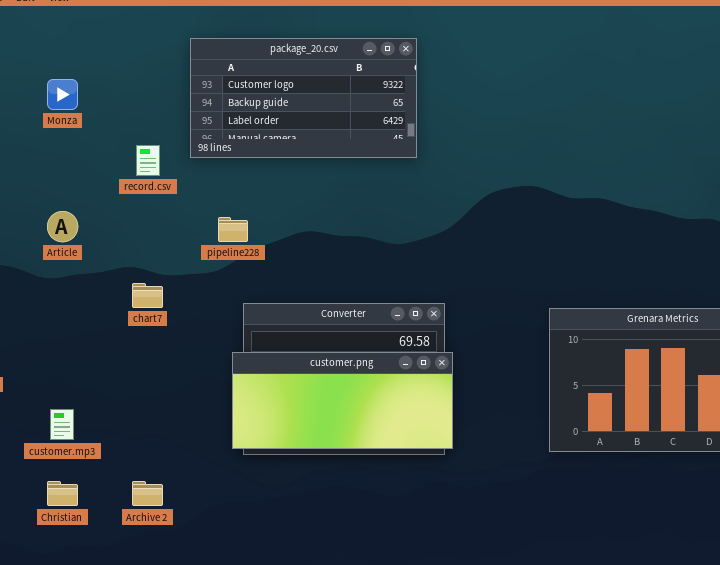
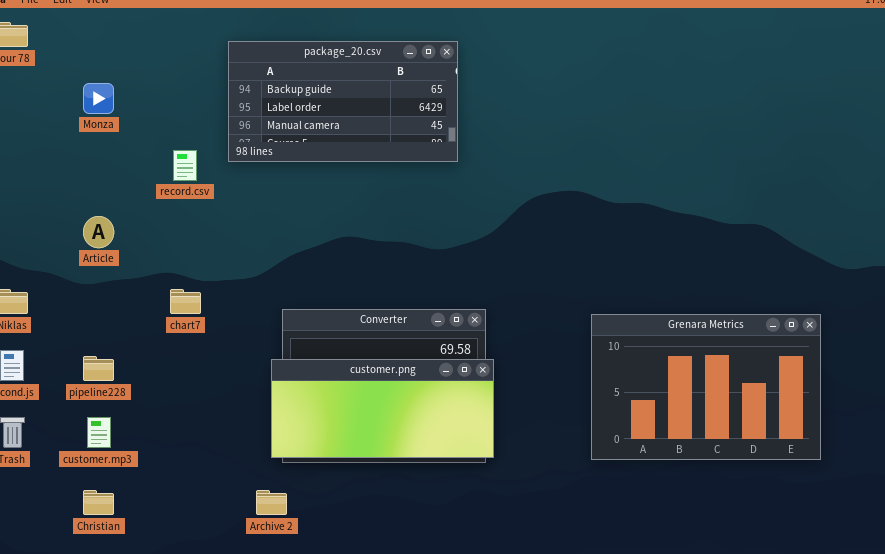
package_20.csv: [190,38,417,158] -> [228,41,458,162], scrolled down 1 row
pipeline228: [218,217,248,242] -> [83,356,114,381], moved
Archive 2: [132,481,163,506] -> [256,490,287,515], moved

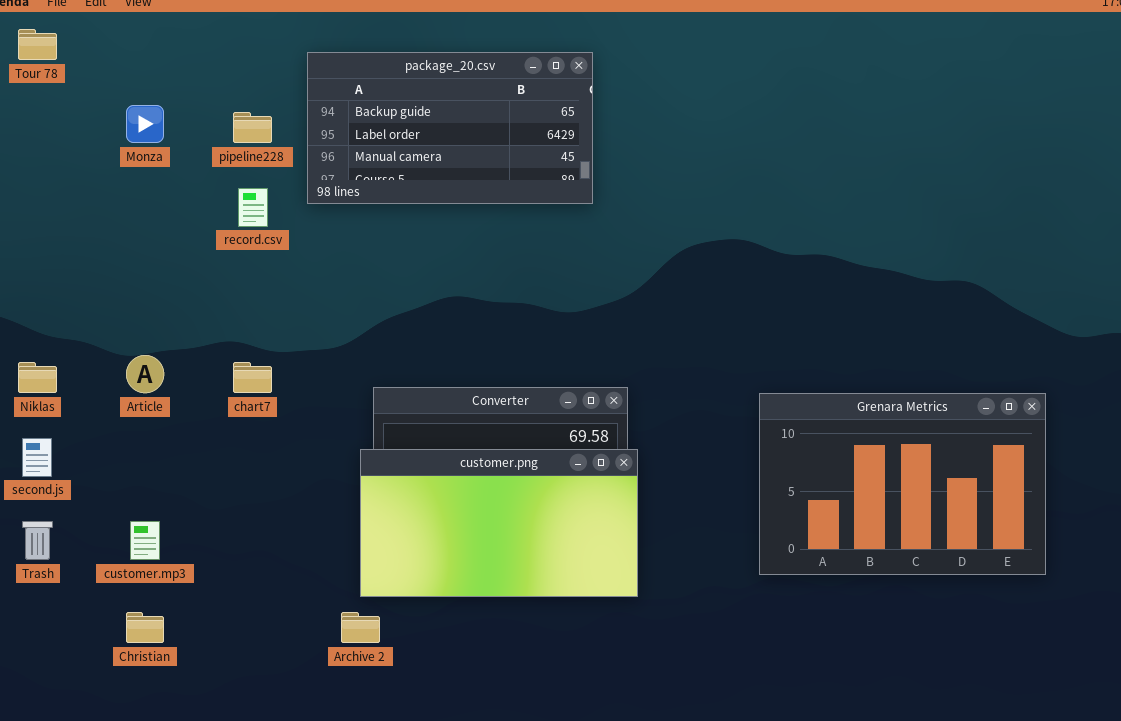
Article: [83,216,114,248] -> [126,355,164,393], moved
pipeline228: [83,356,114,381] -> [233,112,272,143], moved
customer.png: [271,359,494,458] -> [360,449,638,597], resized

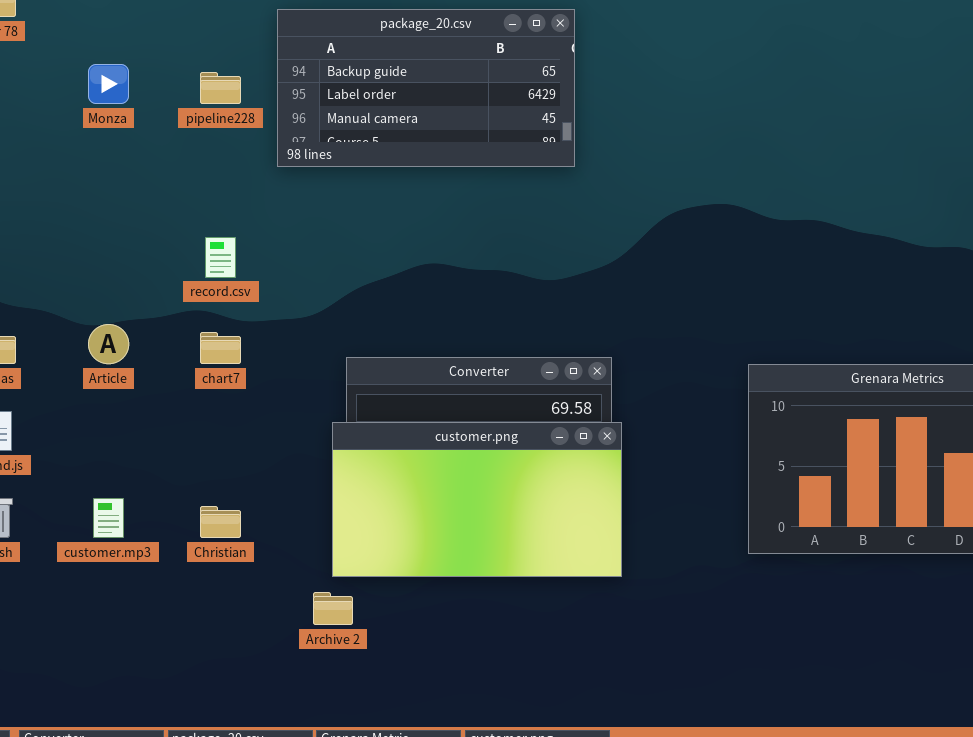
record.csv: [238,188,268,227] -> [205,237,236,278], moved
Christian: [126,612,164,643] -> [200,506,241,538], moved

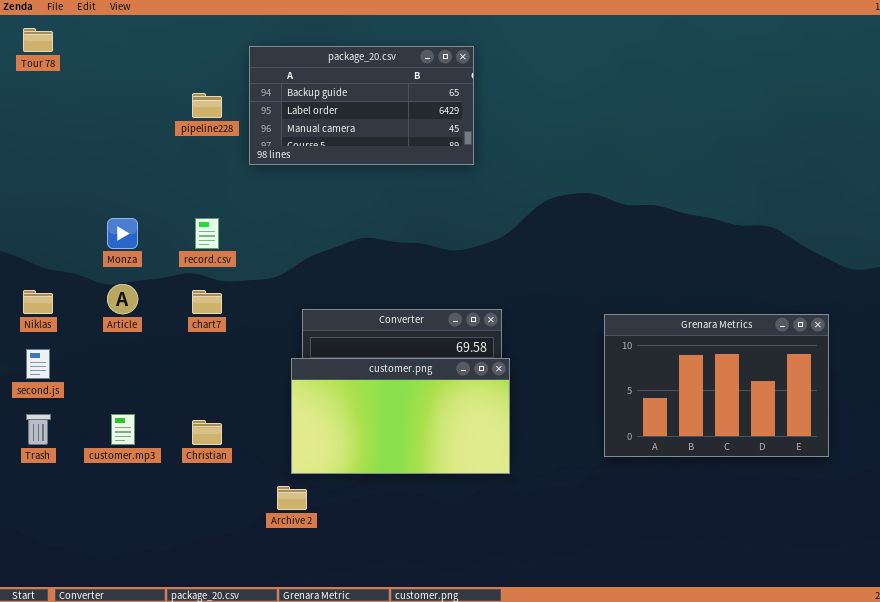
Monza: [88,64,129,104] -> [107,218,138,249], moved

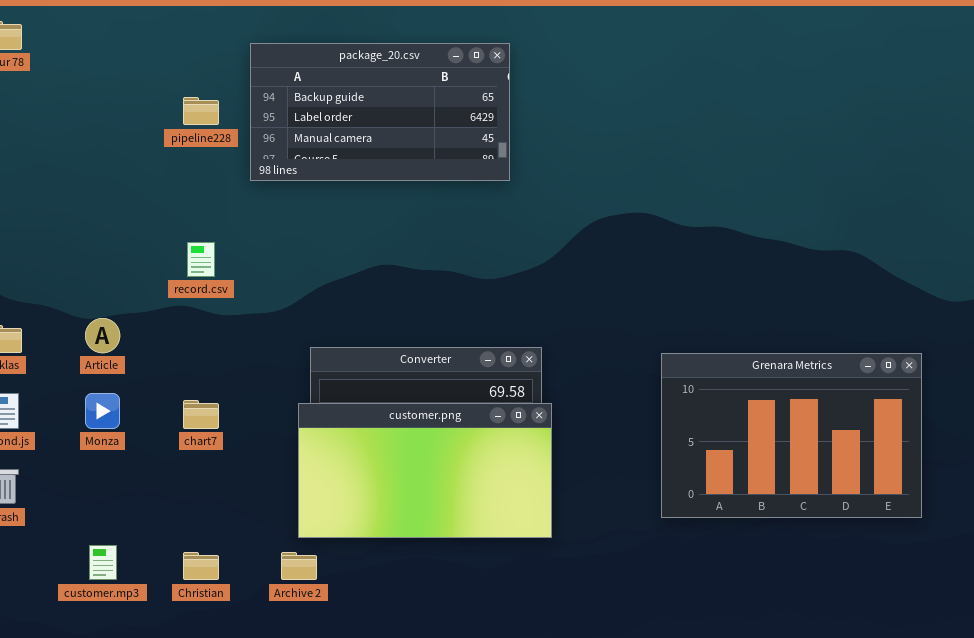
Monza: [107,218,138,249] -> [85,393,120,429], moved
chart7: [192,290,222,314] -> [183,400,219,429], moved
customer.mp3: [111,414,135,445] -> [89,545,117,580], moved
Christian: [192,420,222,445] -> [183,552,219,580], moved

